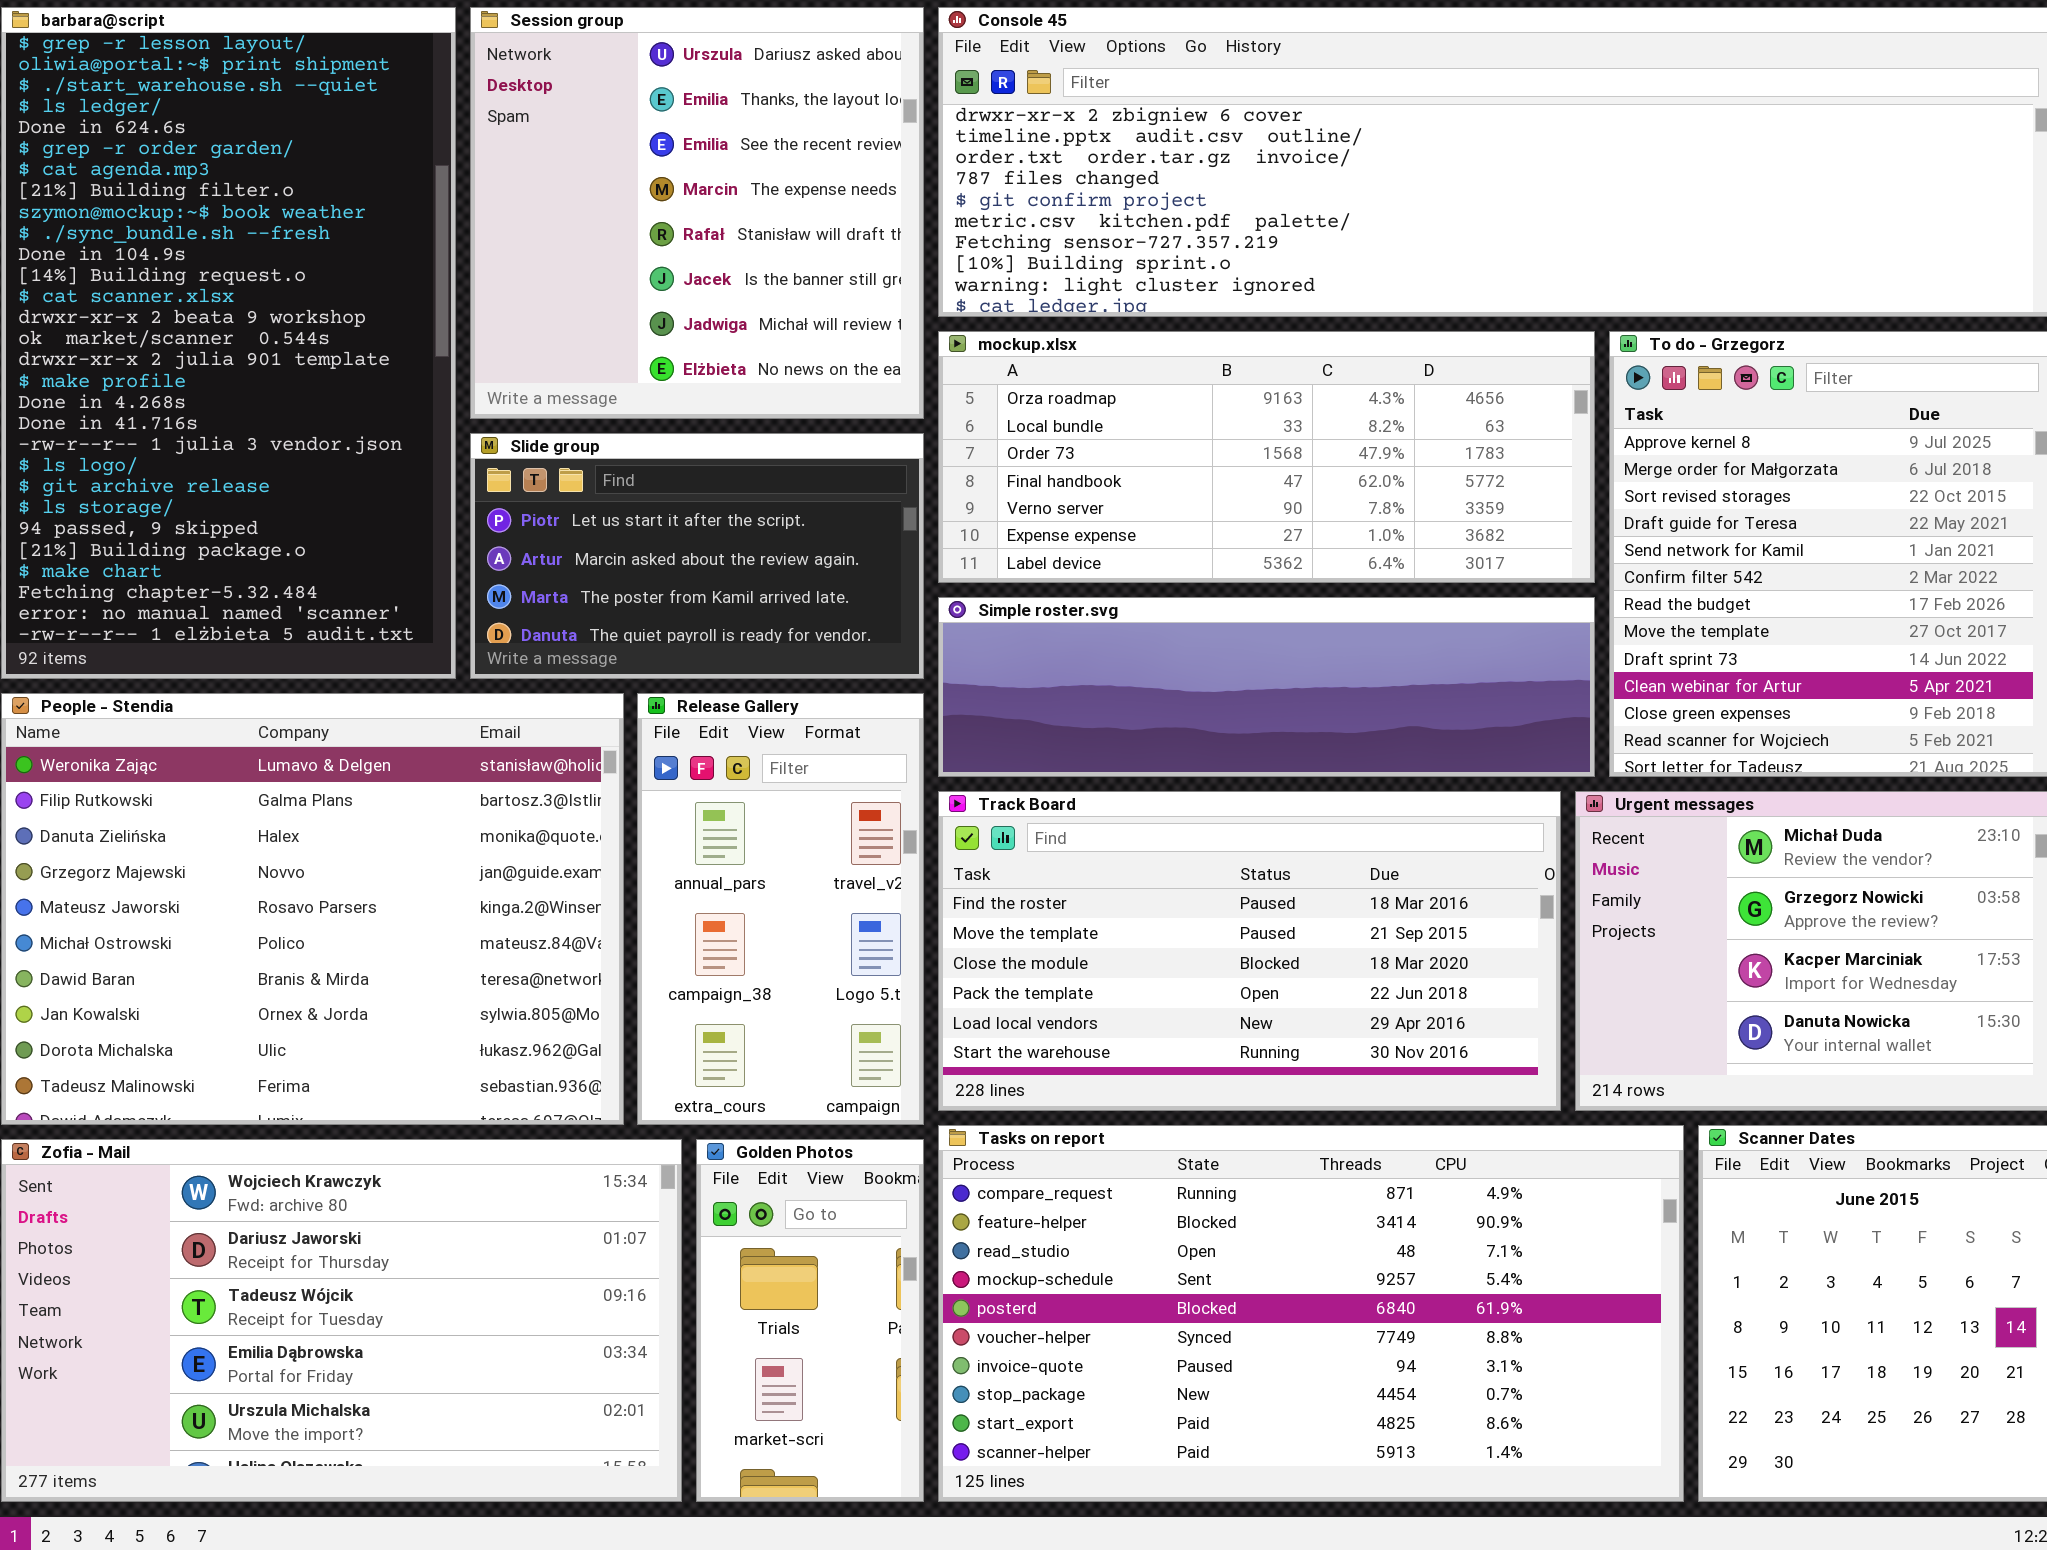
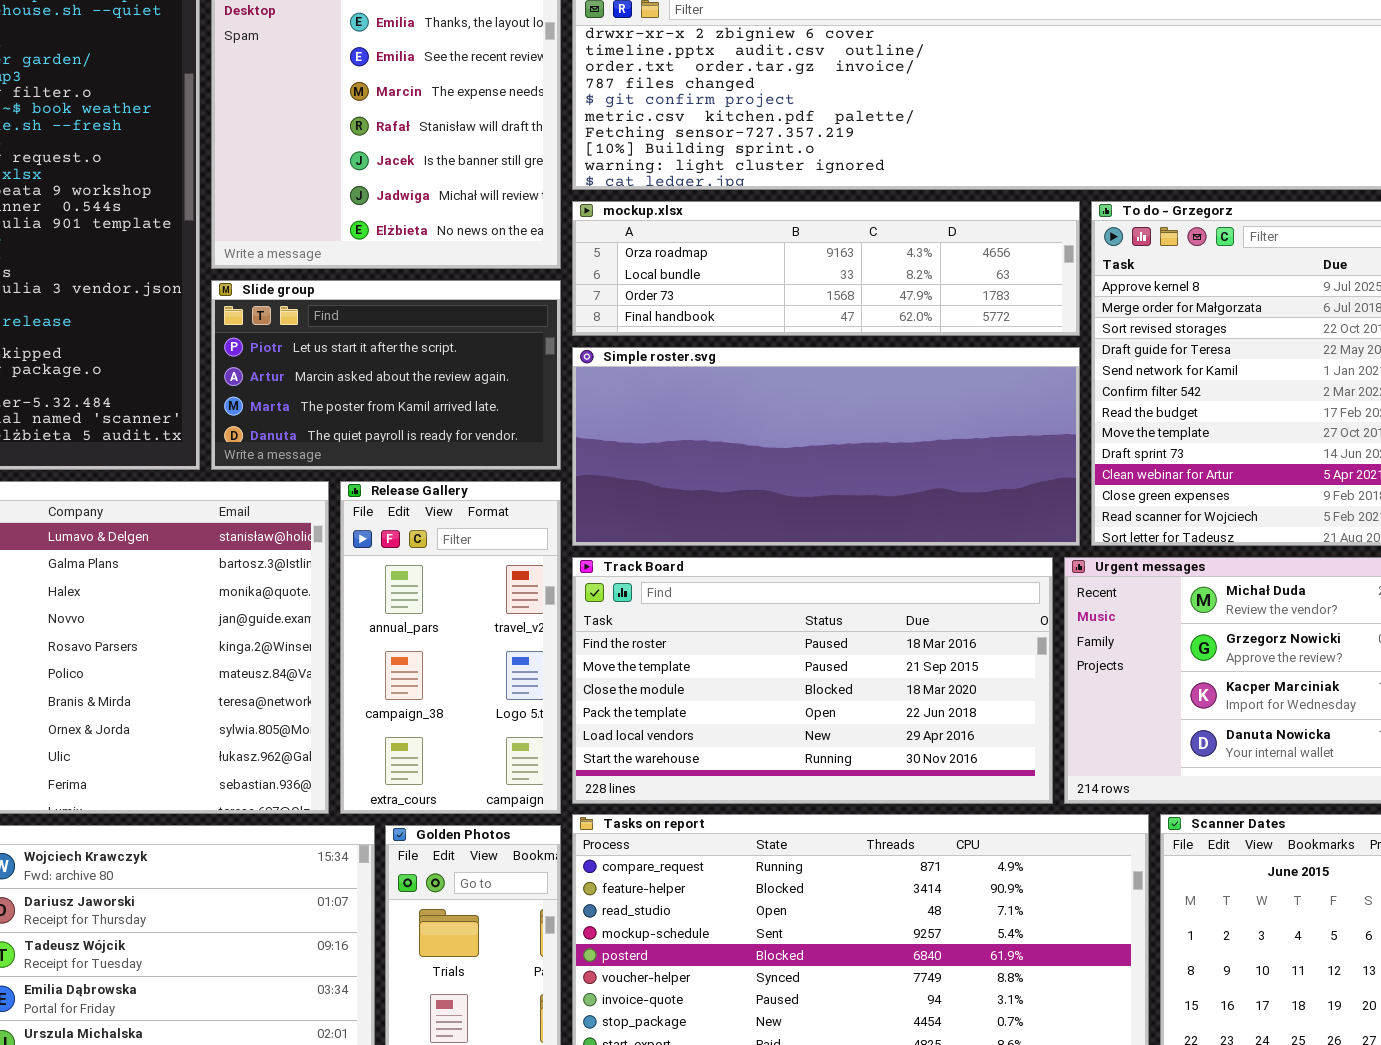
mockup.xlsx: [938,331,1595,583] -> [572,201,1080,336], resized
Simple roster.svg: [938,597,1595,777] -> [572,347,1080,546], resized

